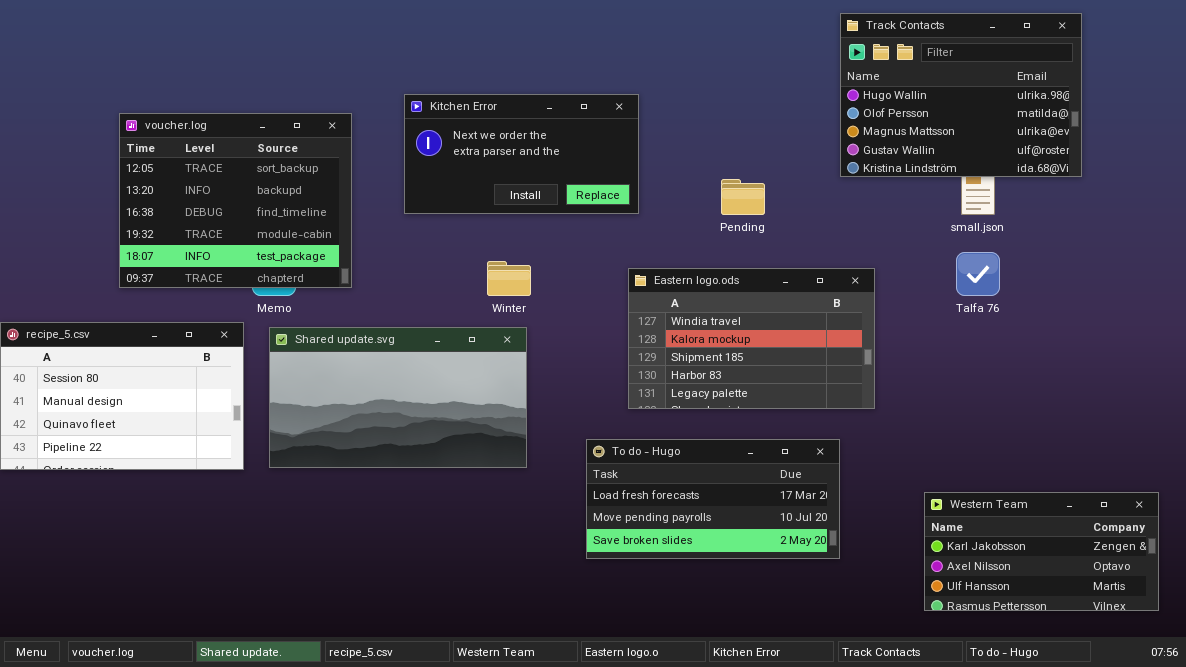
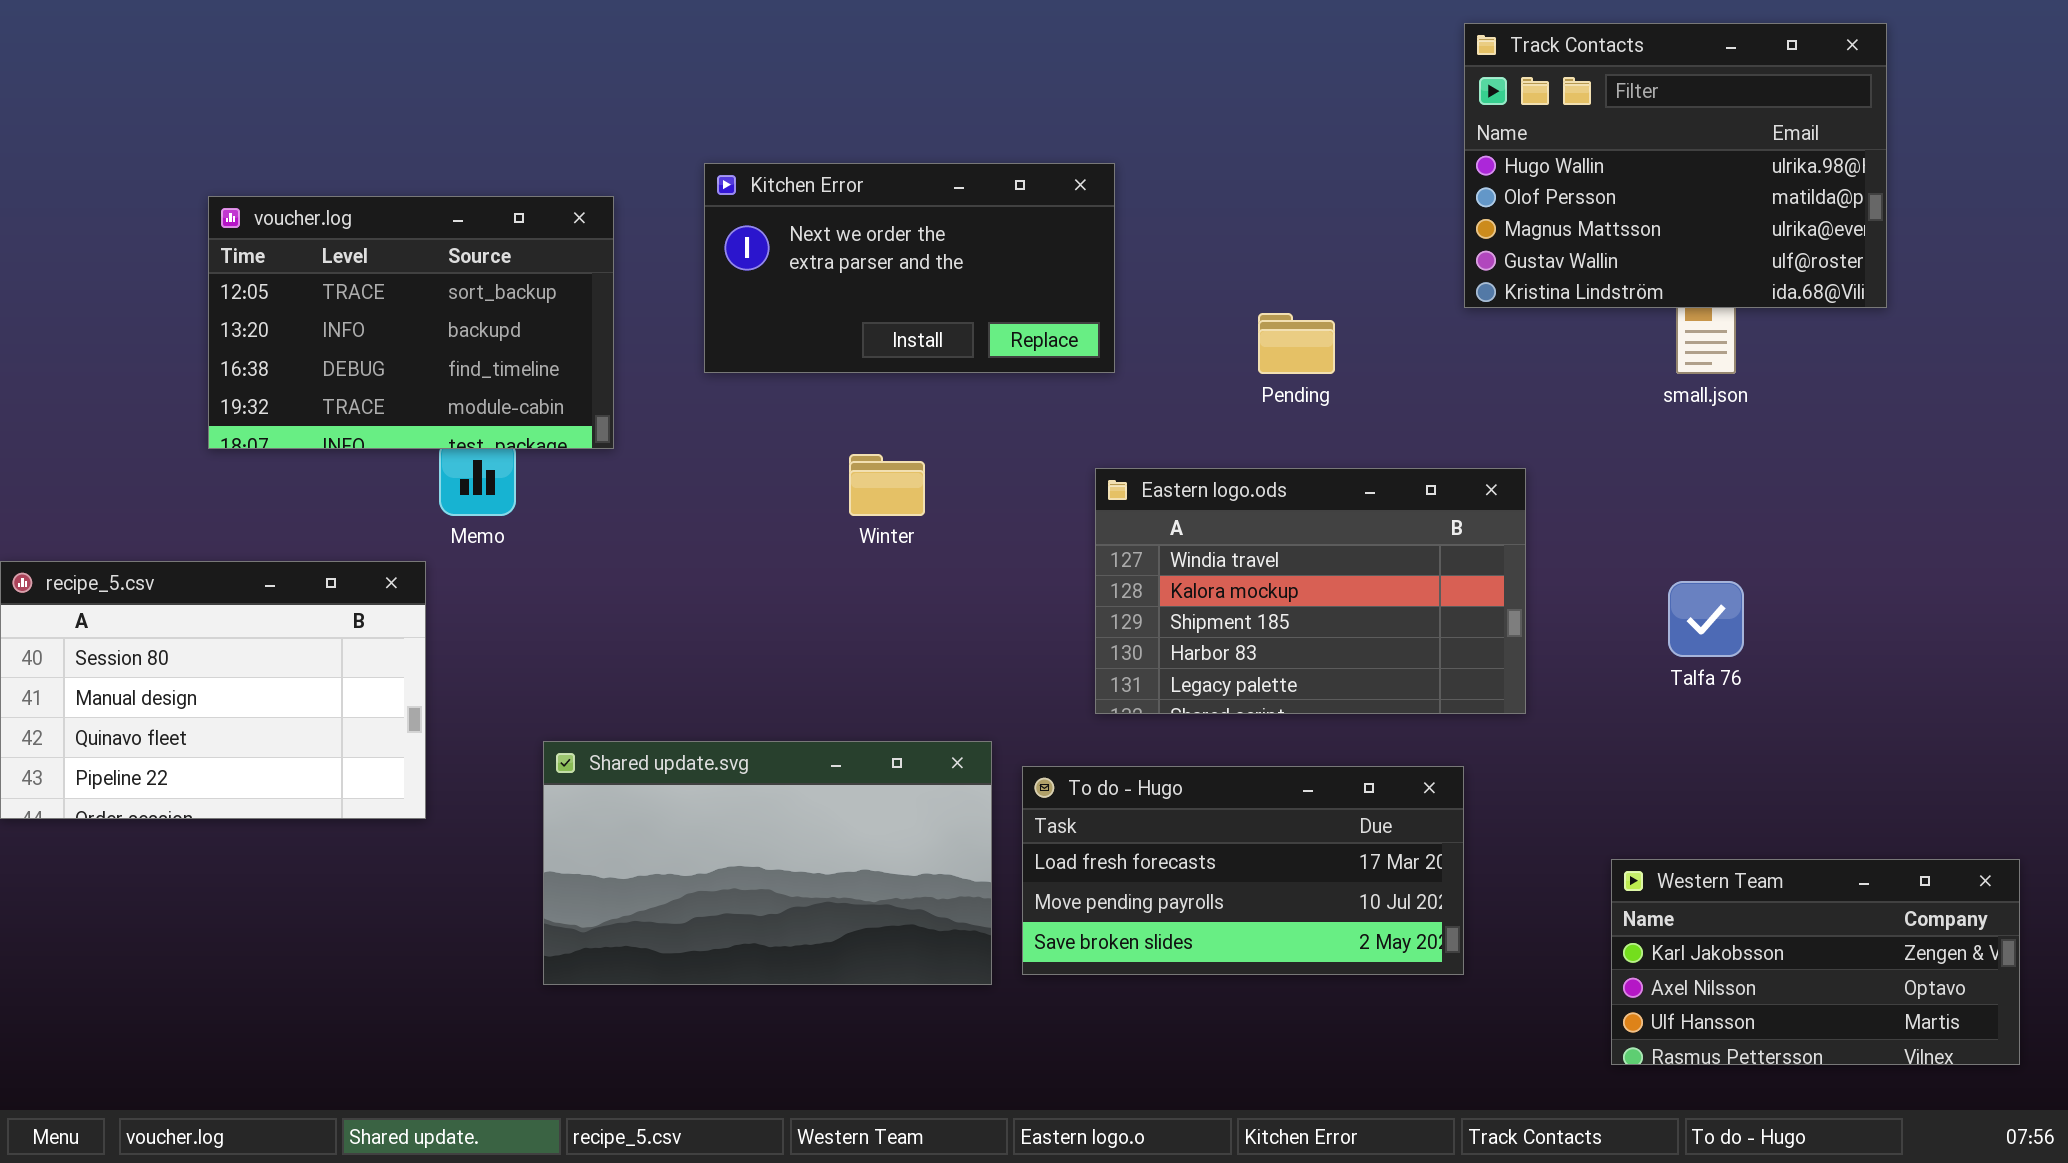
voucher.log: [119,113,352,288] -> [208,196,614,449], resized
Talfa 76: [956,252,1000,296] -> [1668,581,1744,657], moved
Shared update.svg: [269,327,527,468] -> [543,741,992,985], moved

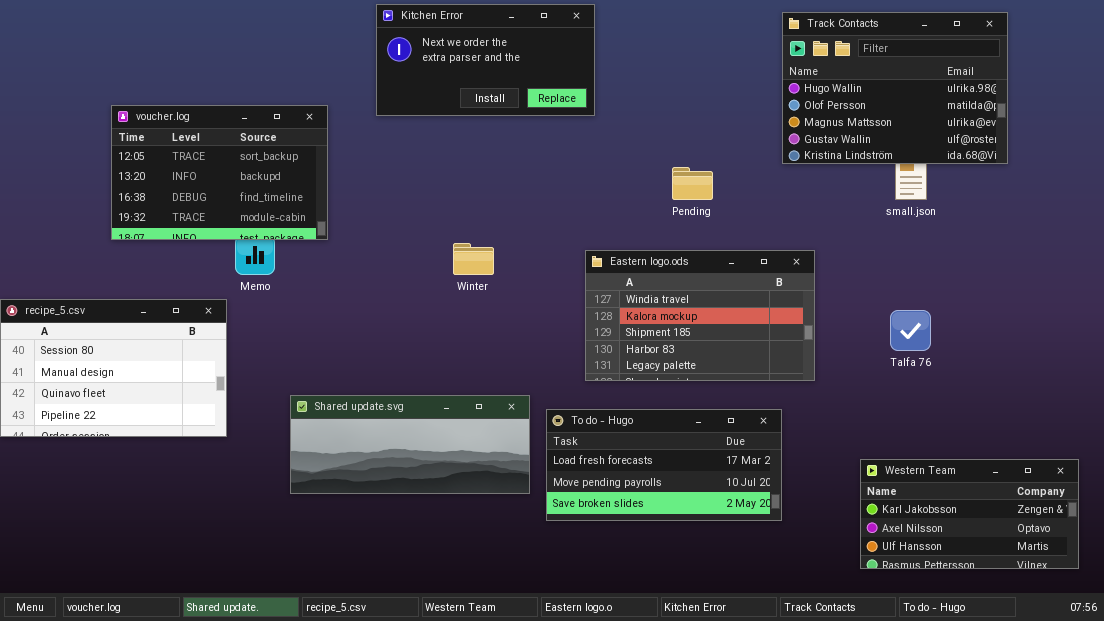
Kitchen Error: [704,163,1115,373] -> [376,4,595,116], moved
Shared update.svg: [543,741,992,985] -> [290,395,530,494], resized

